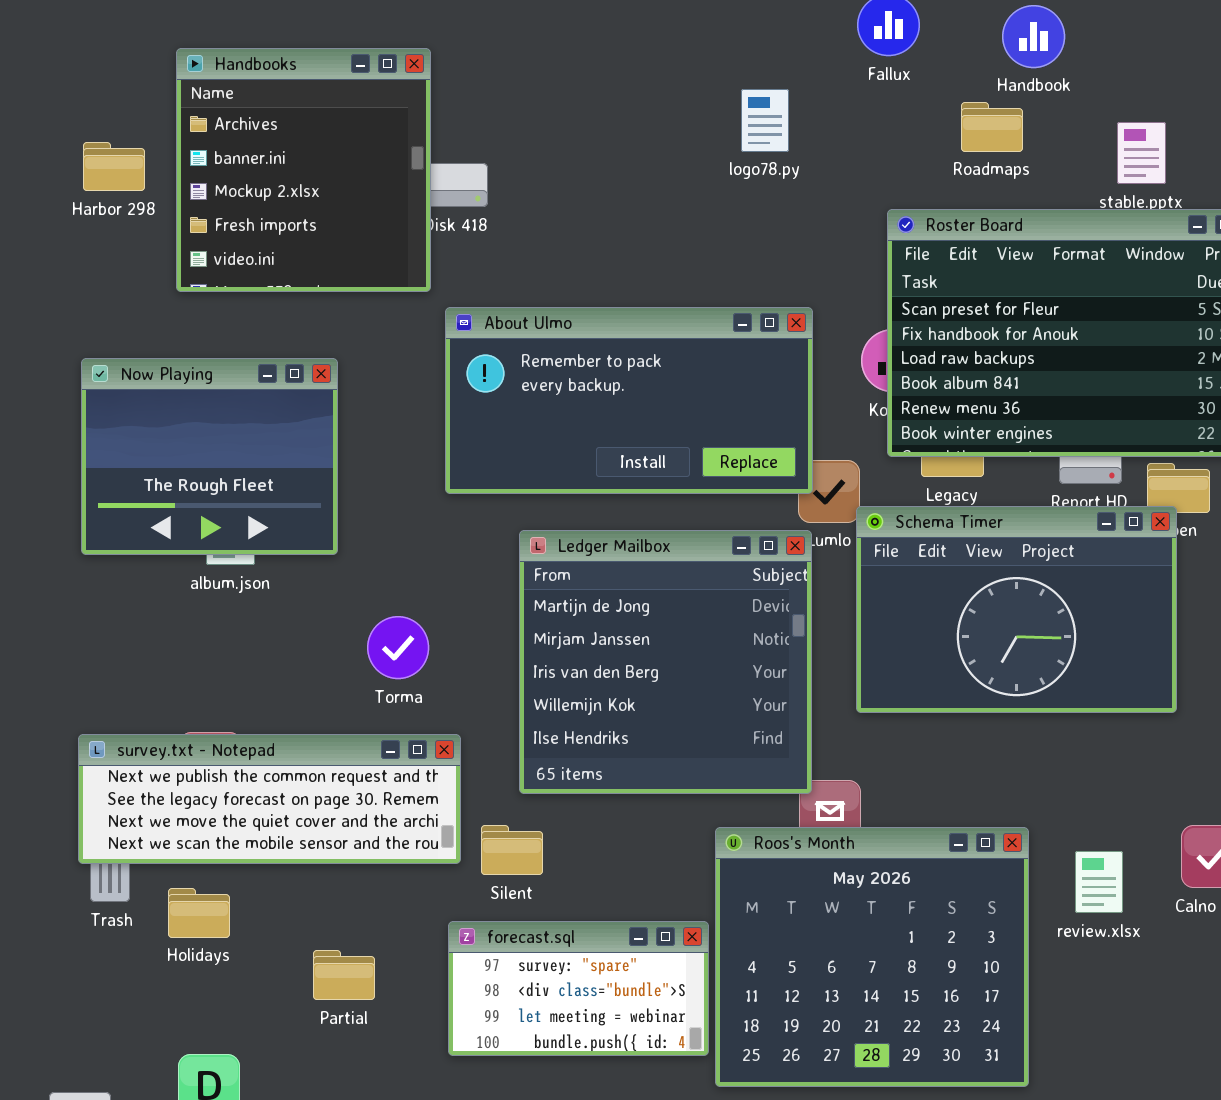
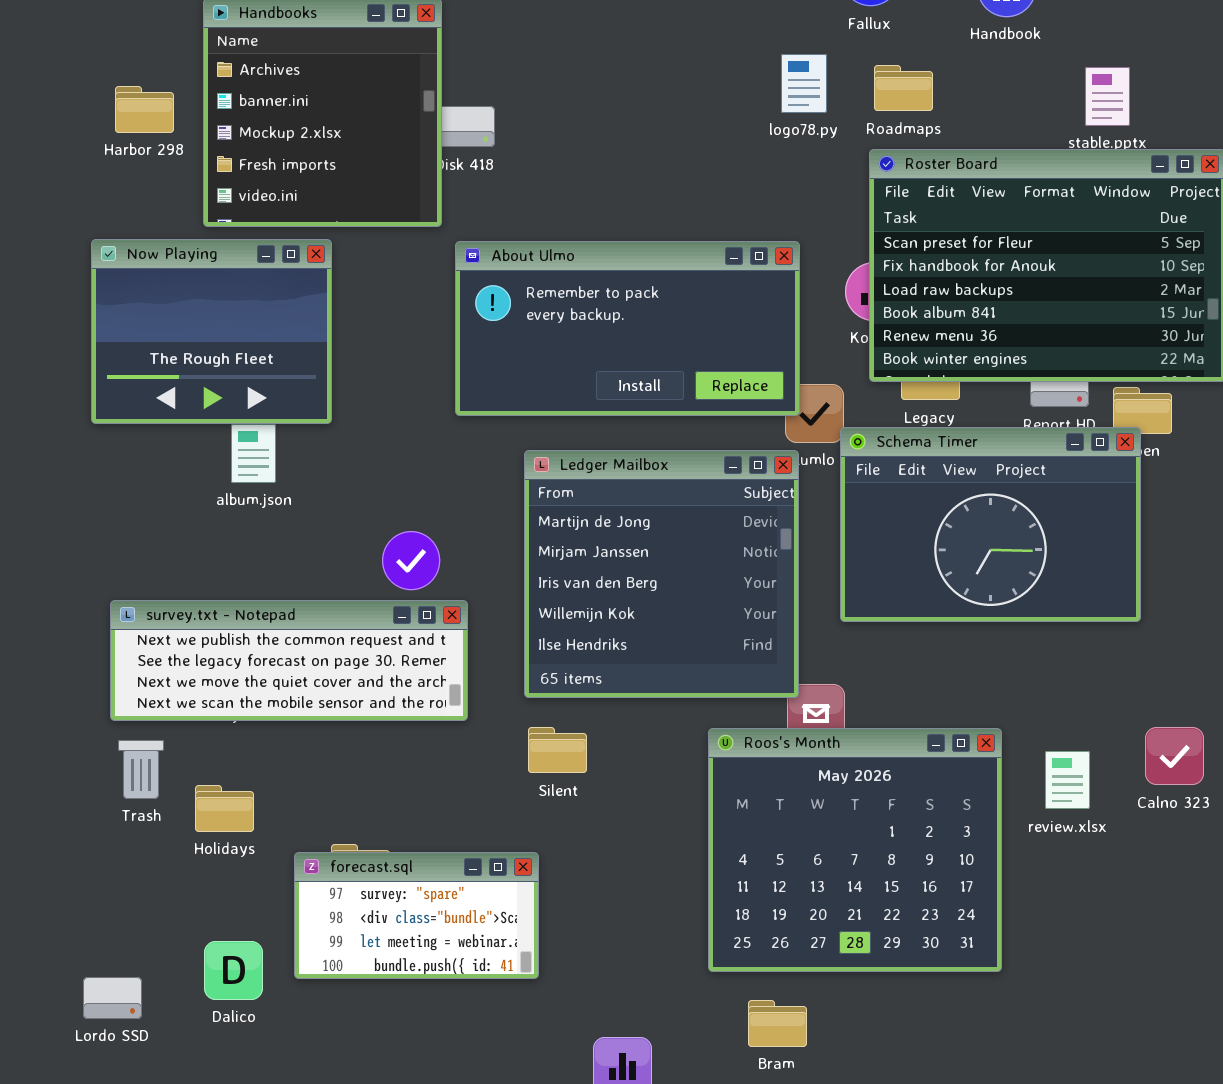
logo78.py: [741,89,789,152] -> [781,54,827,113], moved
Roadmaps: [961,102,1023,152] -> [874,65,933,111], moved
Now Playing: [81,358,338,555] -> [91,239,332,424], moved
survey.txt - Notepad: [78,734,461,864] -> [110,600,468,721], moved
Silent: [481,825,543,875] -> [528,727,587,773], moved
forecast.sql: [448,921,709,1056] -> [294,852,539,979], moved

